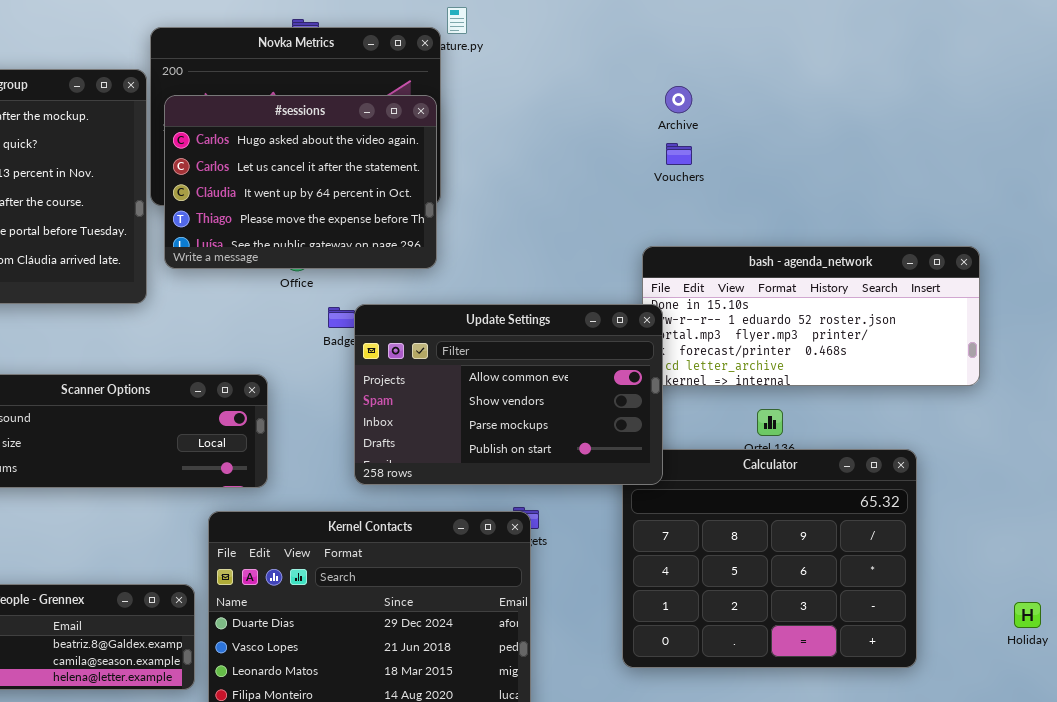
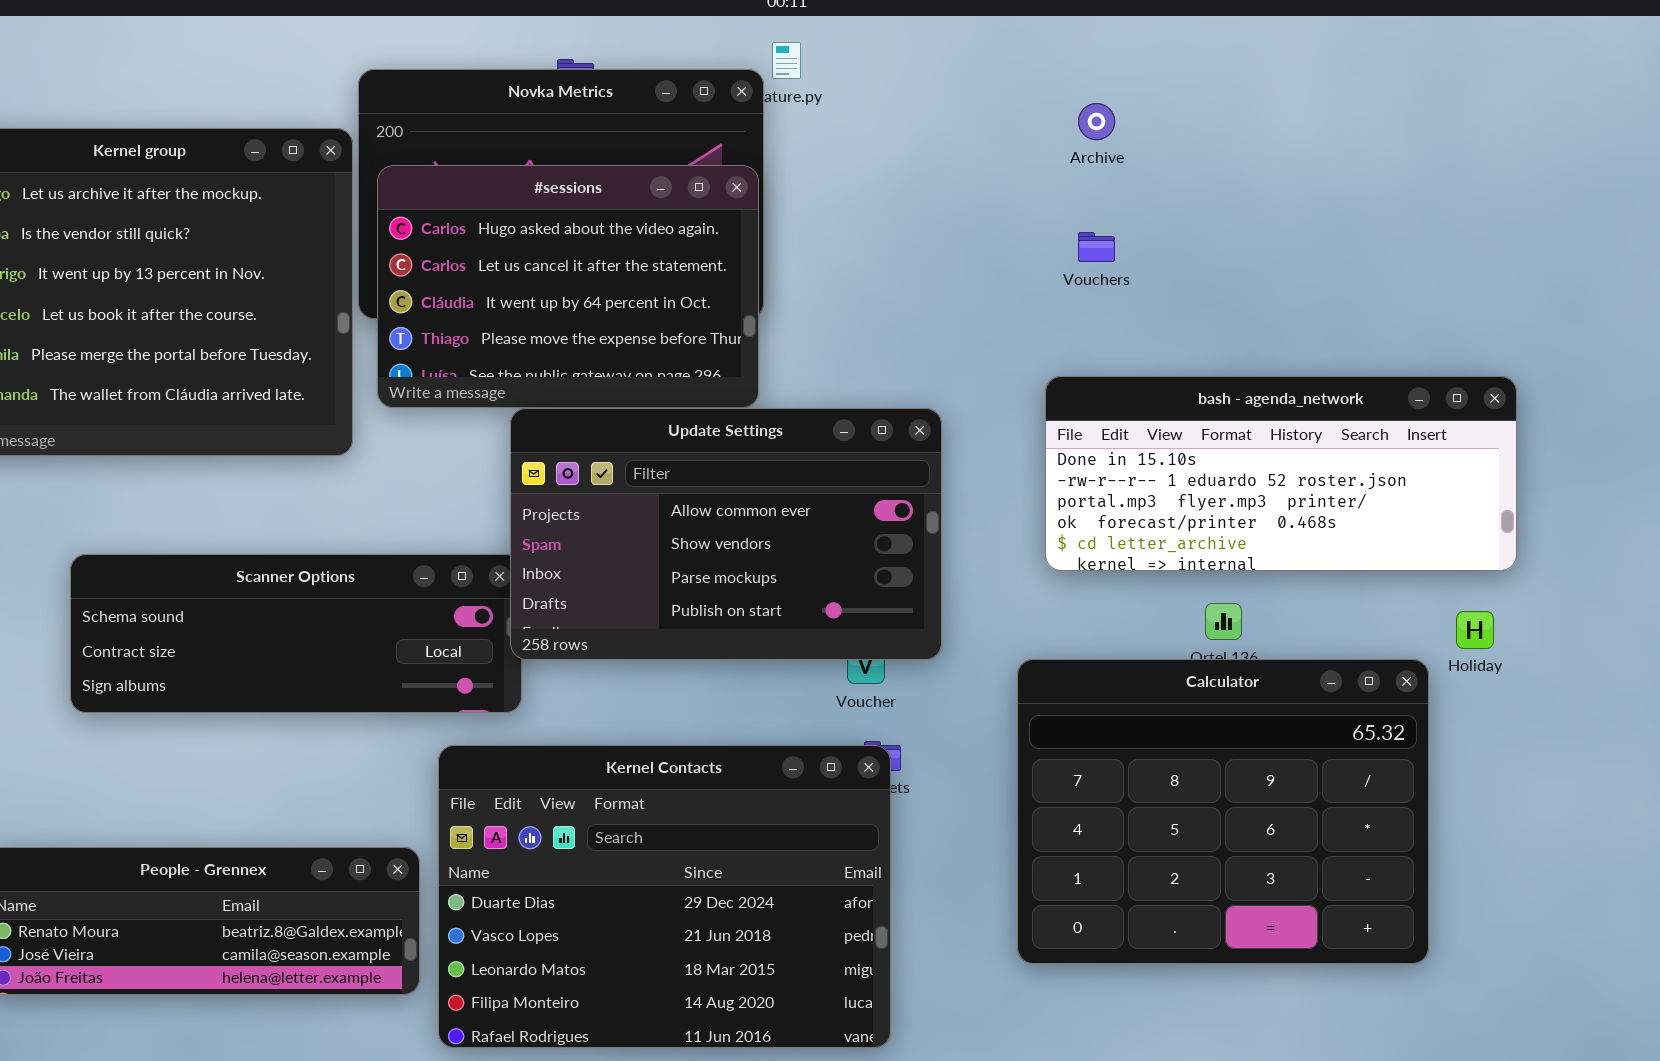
Archive: [665,86,692,113] -> [1078,103,1115,140], moved
Update Settings: [354,304,663,485] -> [510,408,942,660], moved
Holiday: [1014,602,1041,628] -> [1456,611,1494,649], moved

